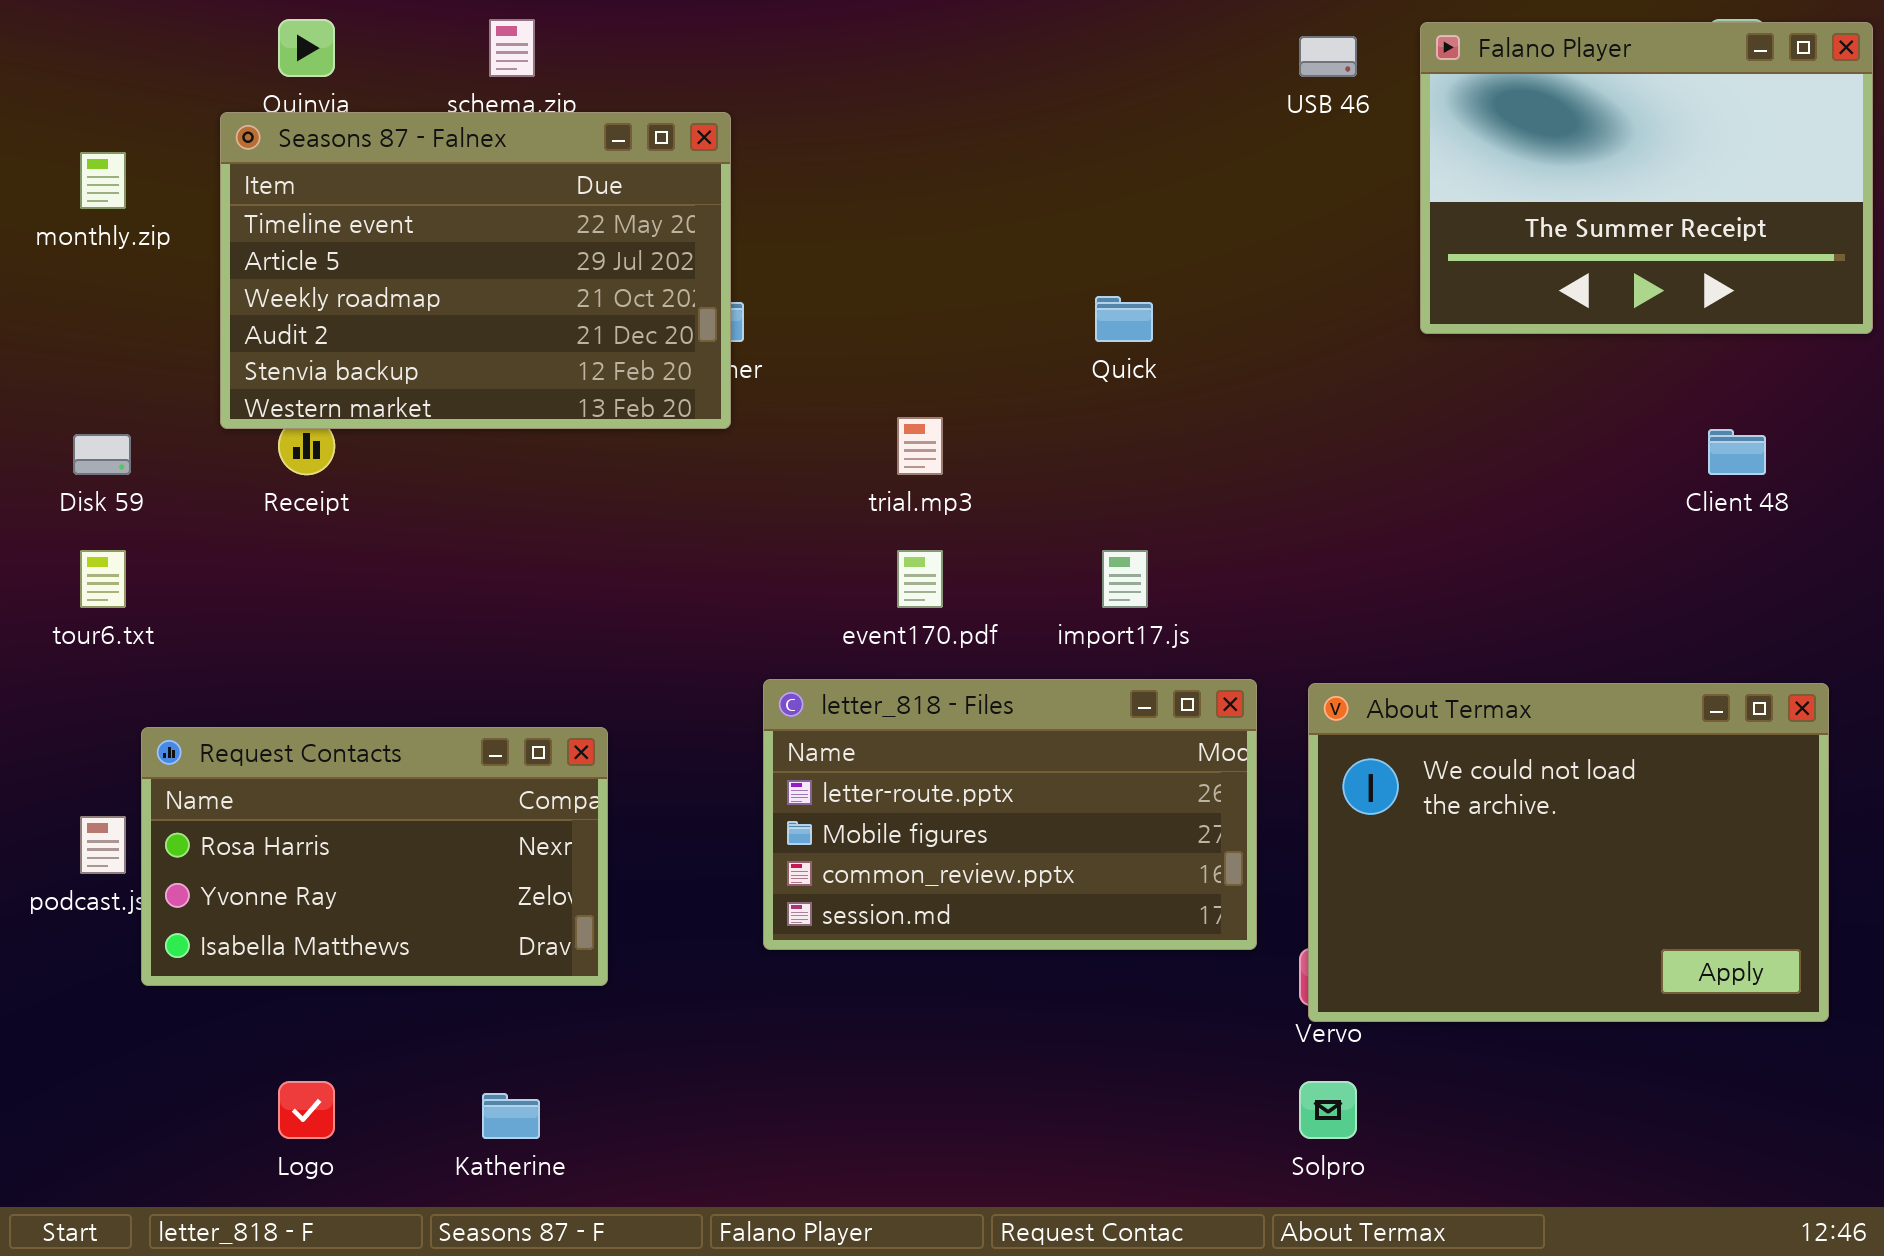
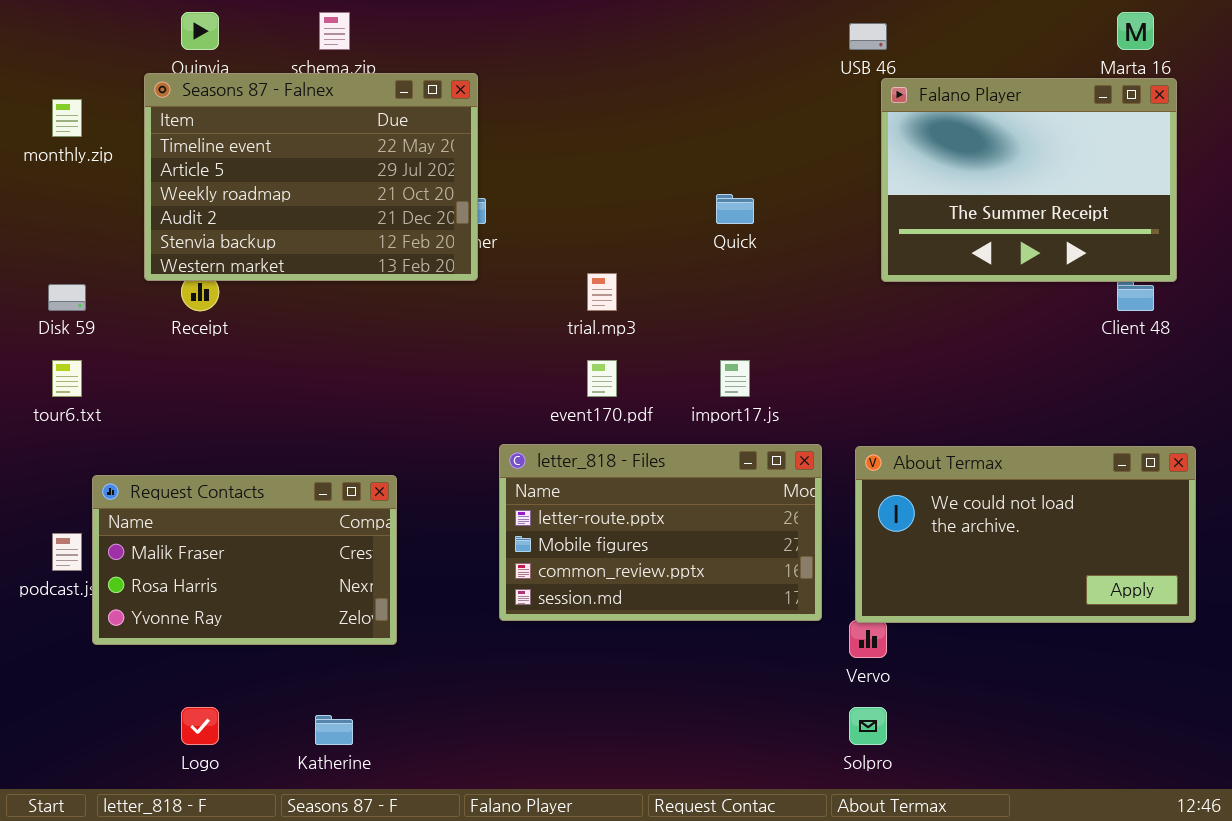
Falano Player: [1420,22,1873,334] -> [881,78,1177,282], moved
About Termax: [1308,683,1829,1022] -> [855,446,1196,623], resized
Request Contacts: [141,727,608,986] -> [92,475,397,645], scrolled up 1 row

